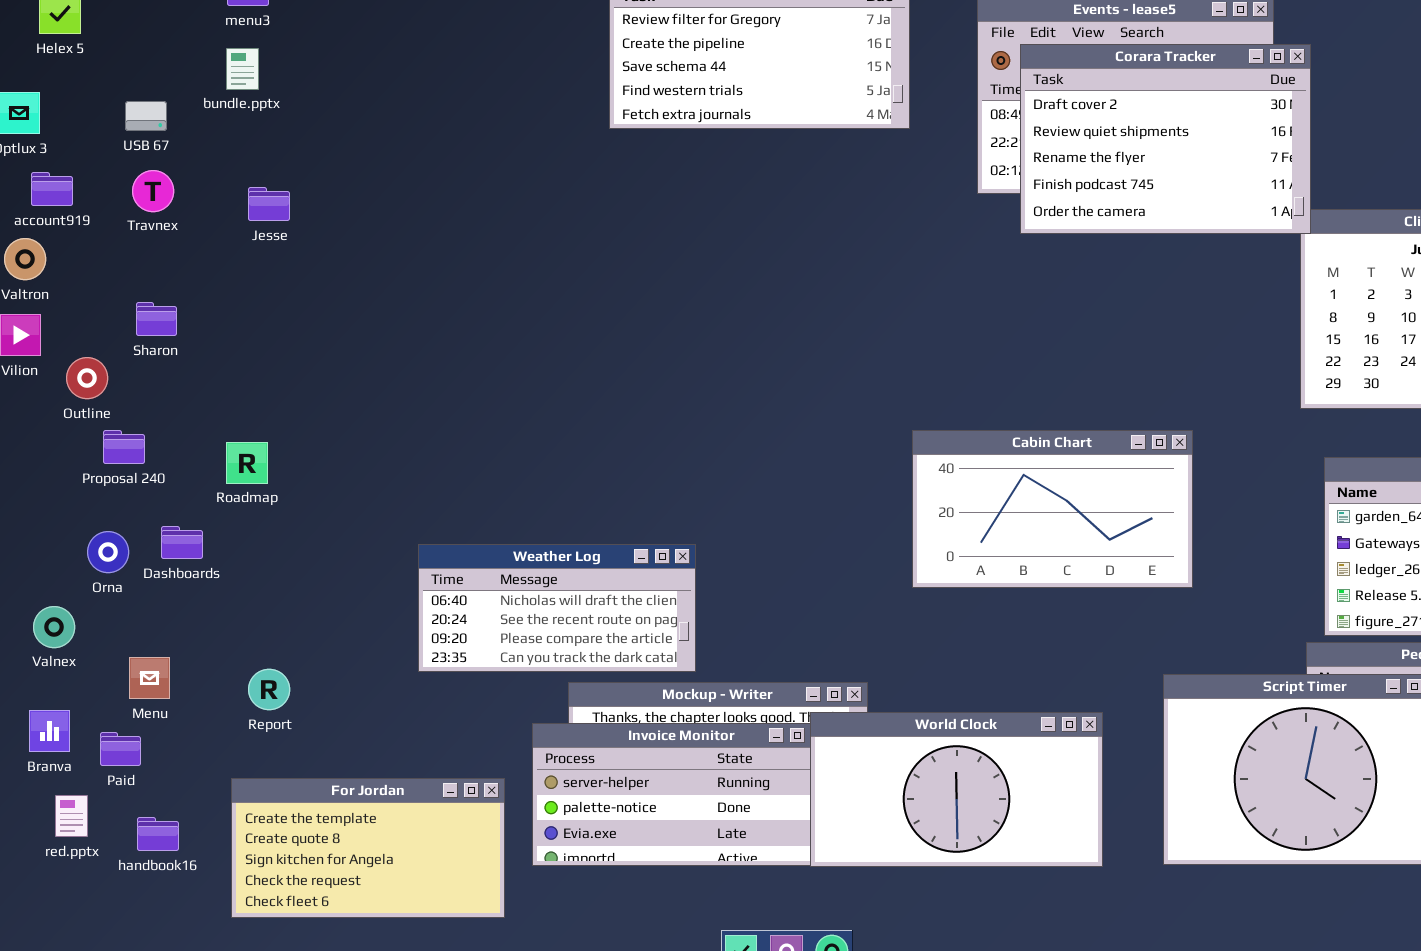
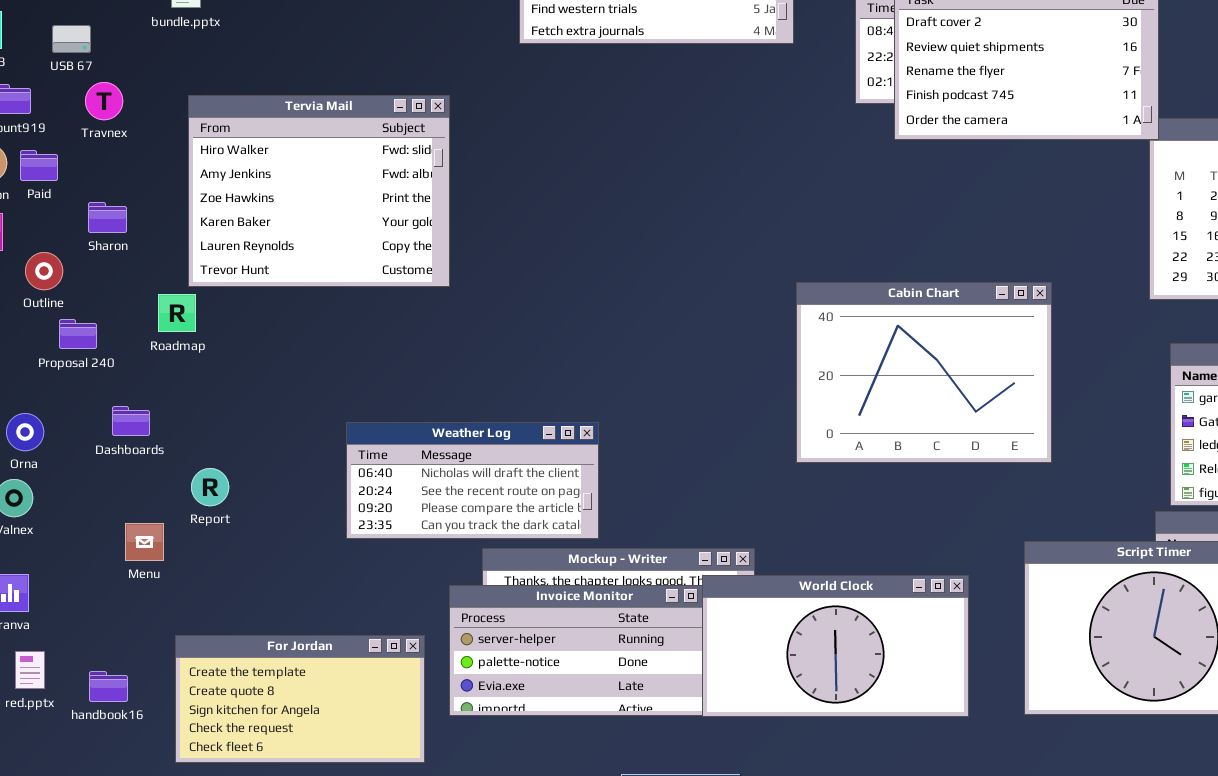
USB 67: [125,101,167,131] -> [52,25,91,53], moved
Tervia Mail: none -> [188,95,450,287], opened
Cabin Chart: [912,430,1193,588] -> [796,282,1052,463], resized
Roadmap: [226,442,268,484] -> [158,294,196,332], moved
Orna: [87,531,129,573] -> [6,413,44,451], moved
Menu: [129,657,170,699] -> [125,523,164,561], moved
Report: [248,669,290,710] -> [191,468,229,506], moved
Paid: [100,732,141,766] -> [20,150,58,181], moved

